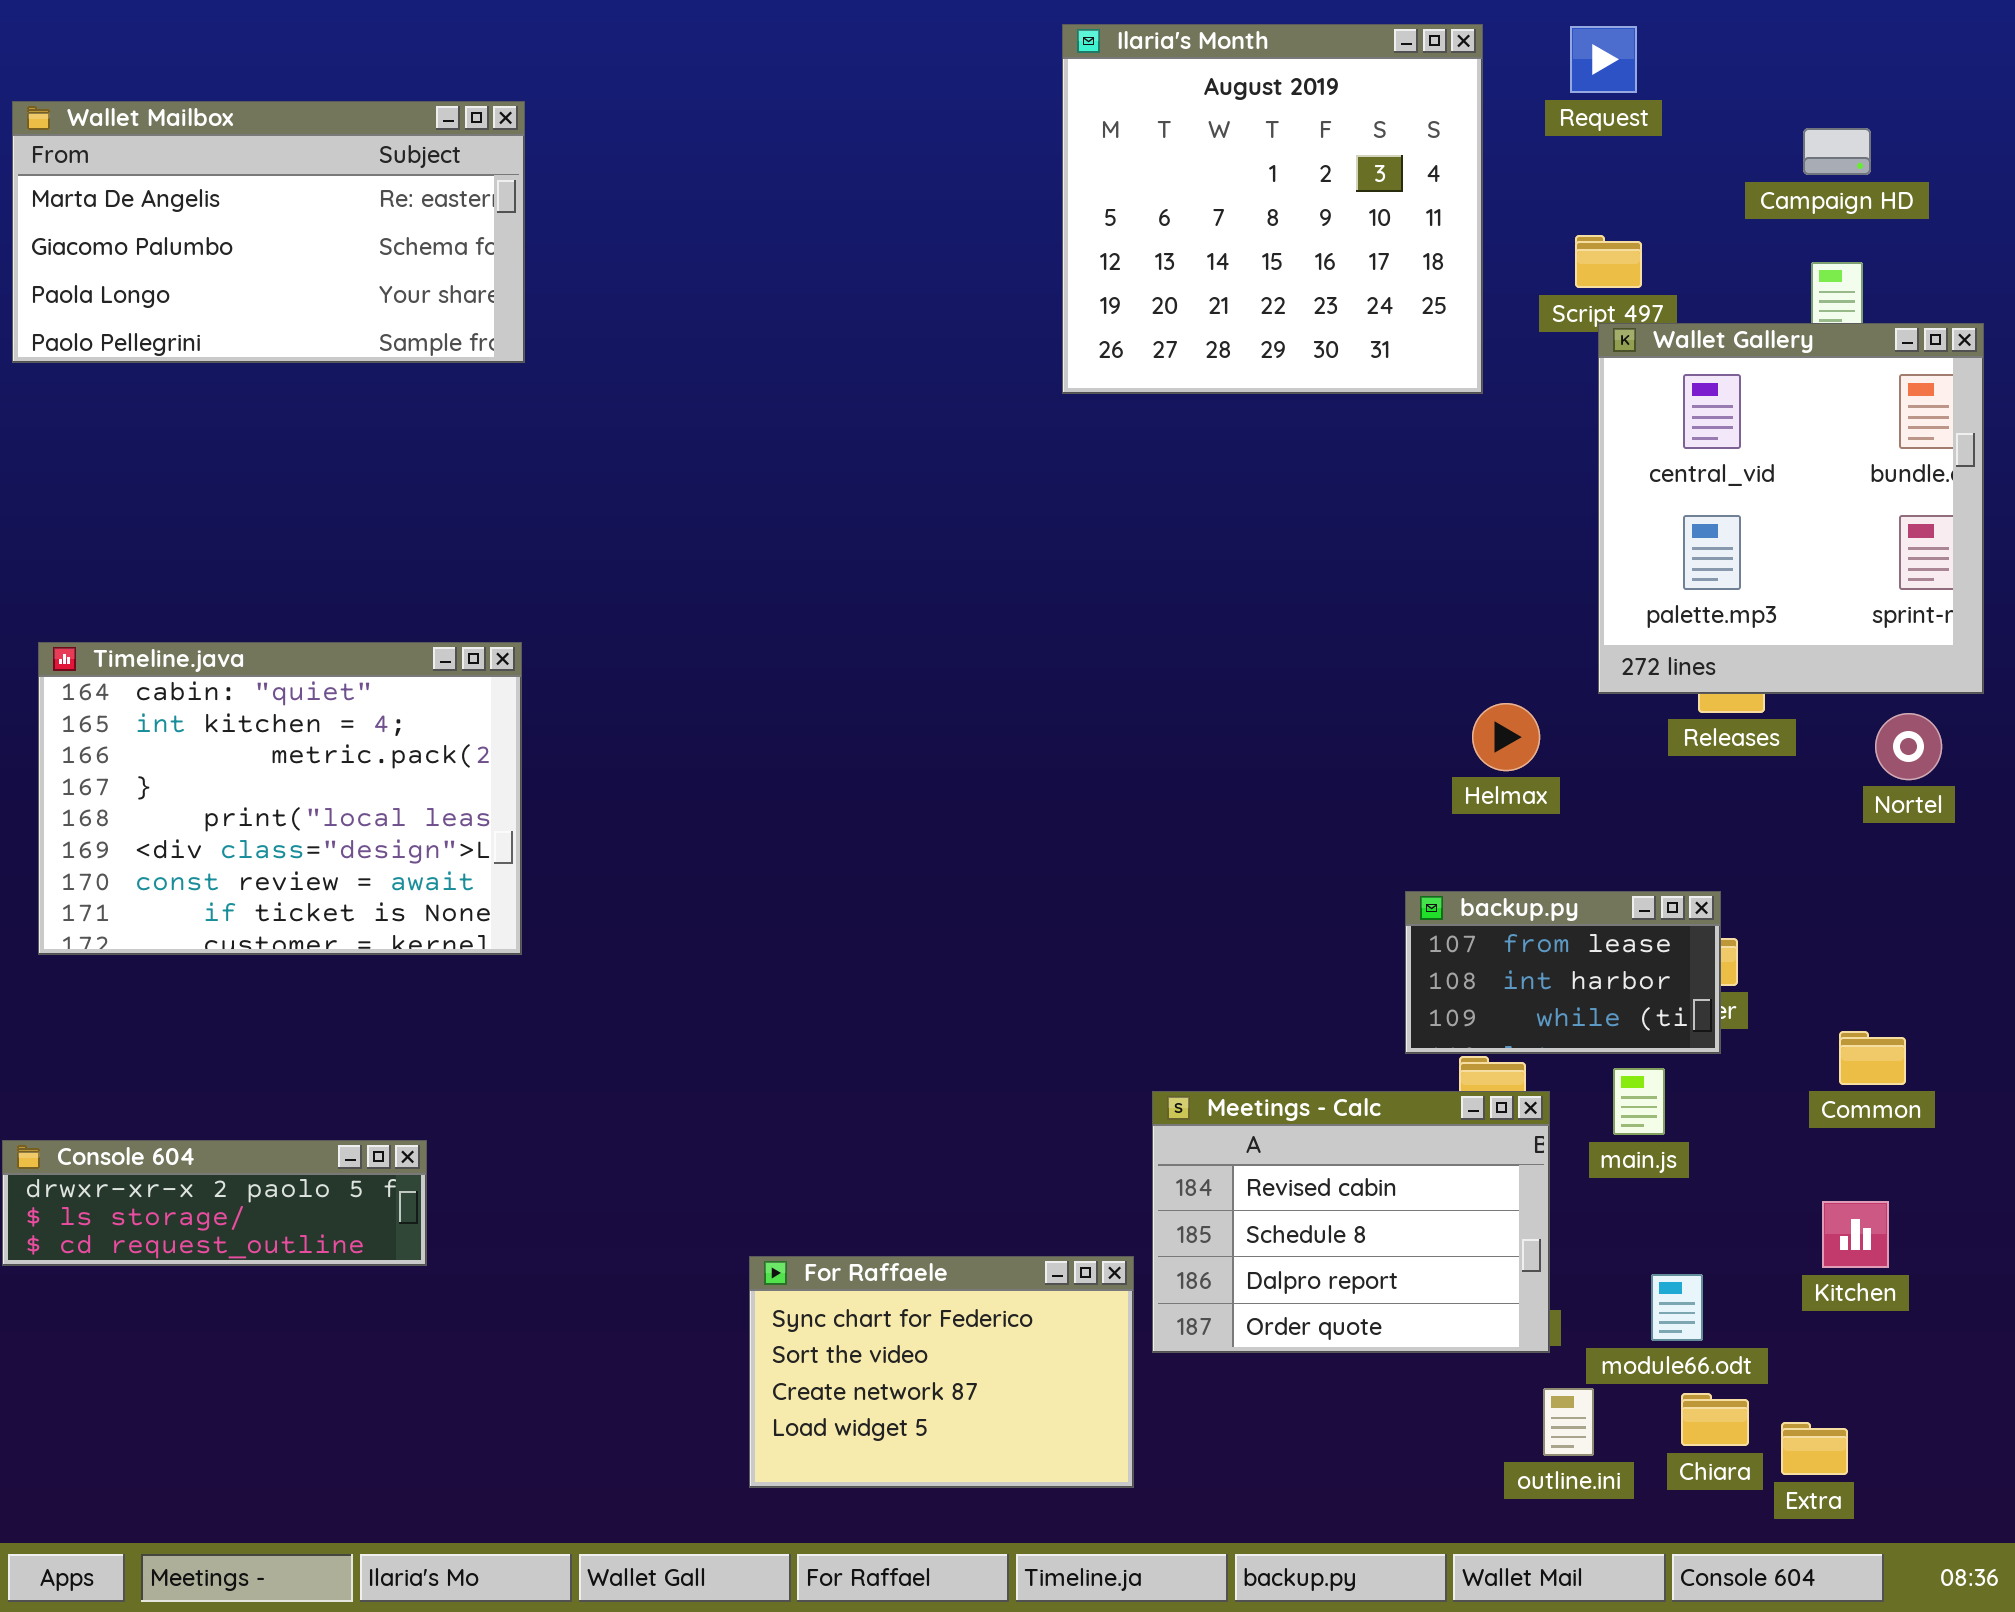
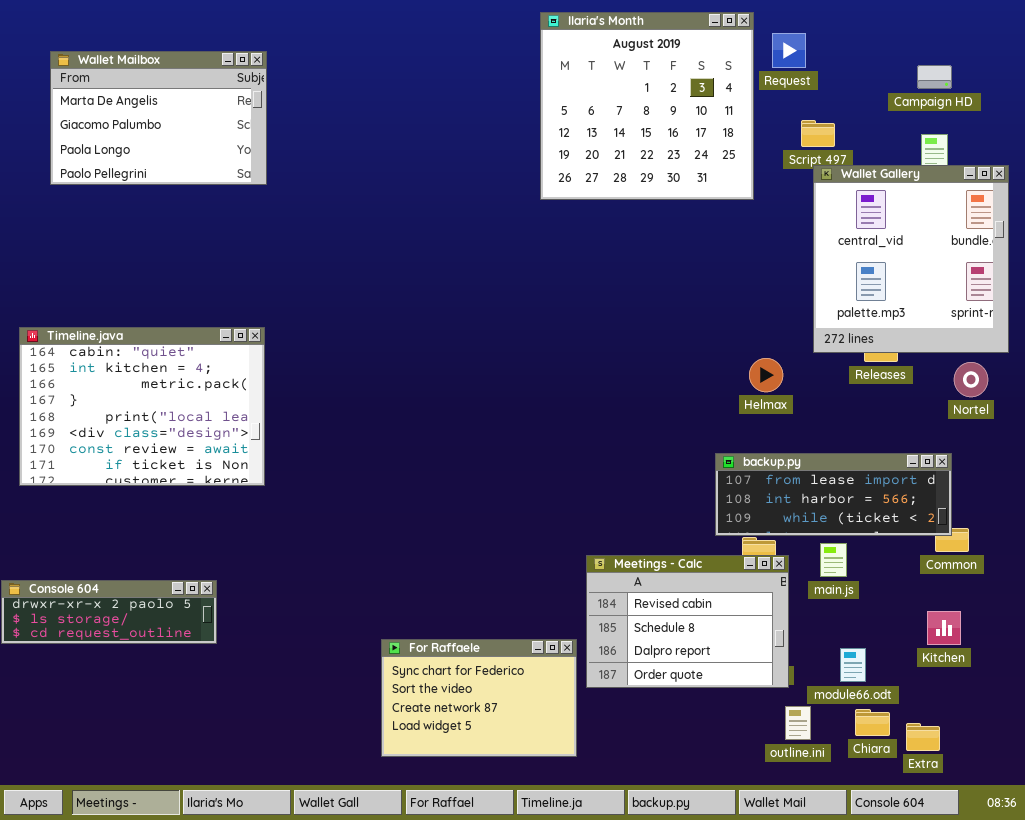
Request: [1570,26,1637,93] -> [772,33,806,68], moved
Wallet Mailbox: [12,101,525,363] -> [50,51,267,185], resized
backup.py: [1405,891,1721,1054] -> [715,453,952,536], resized

